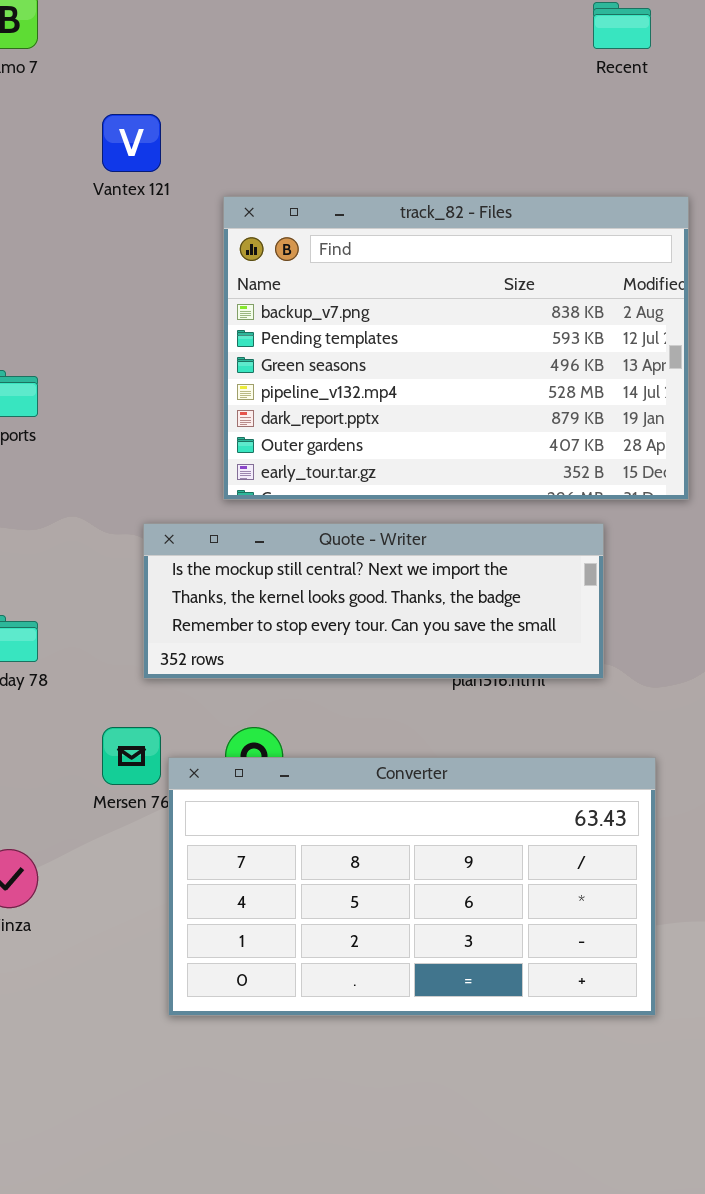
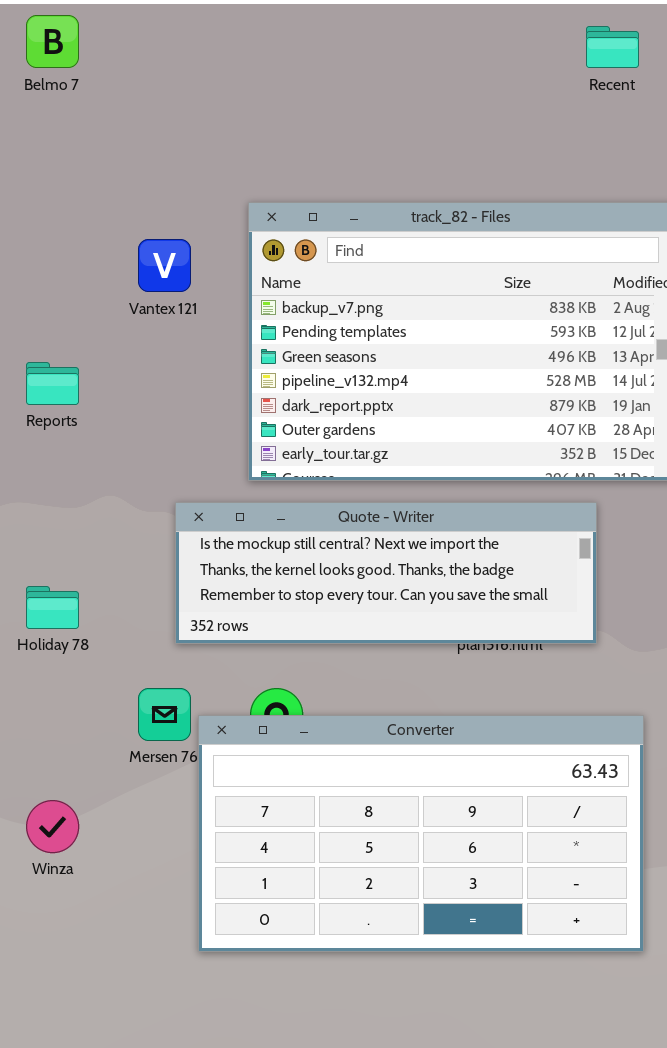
Vantex 121: [102,114,161,172] -> [138,239,191,292], moved

